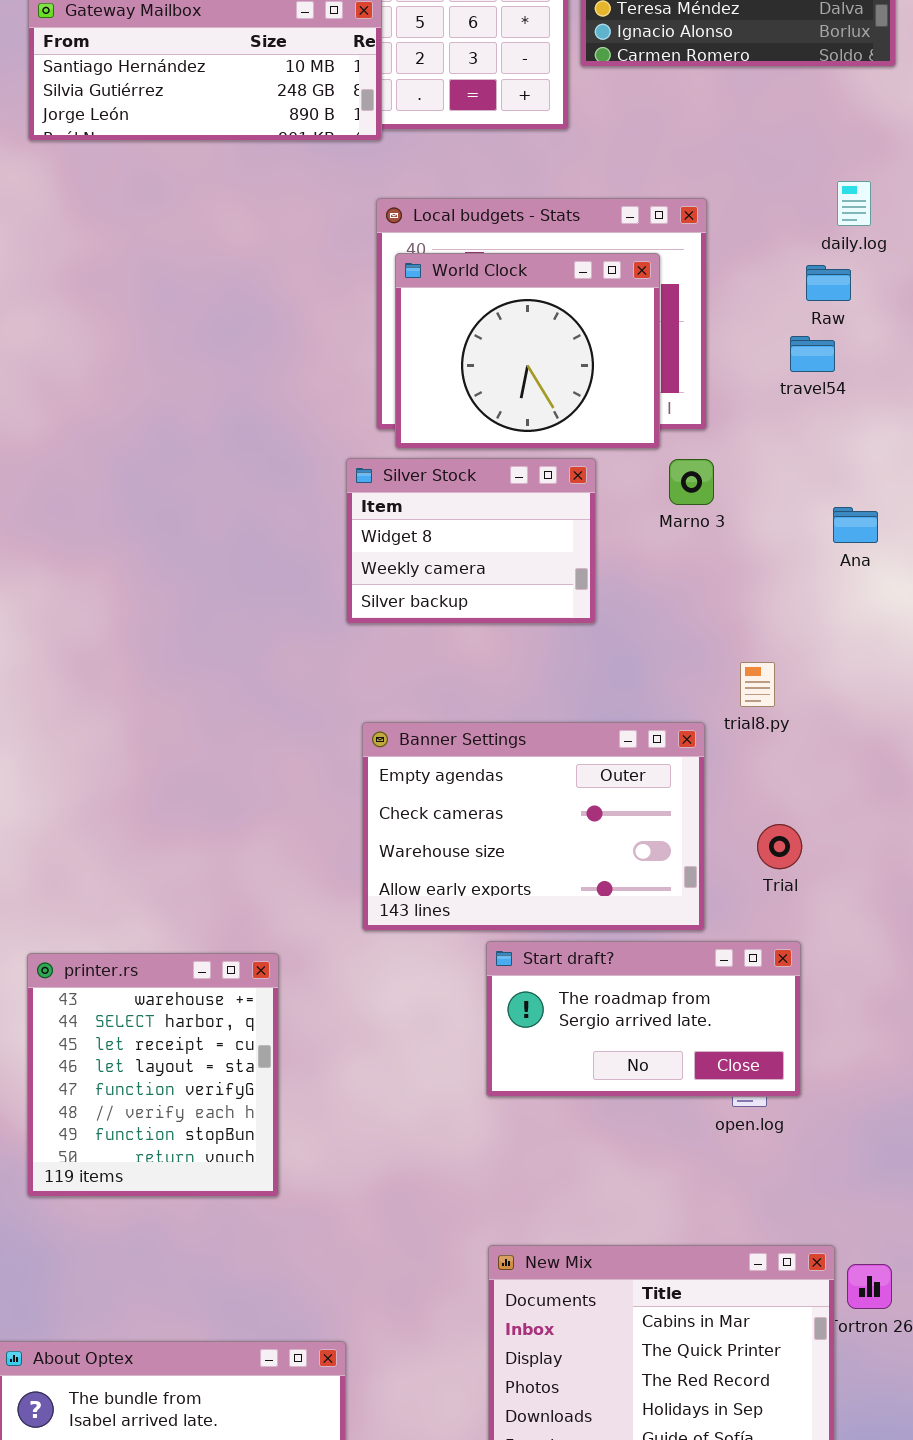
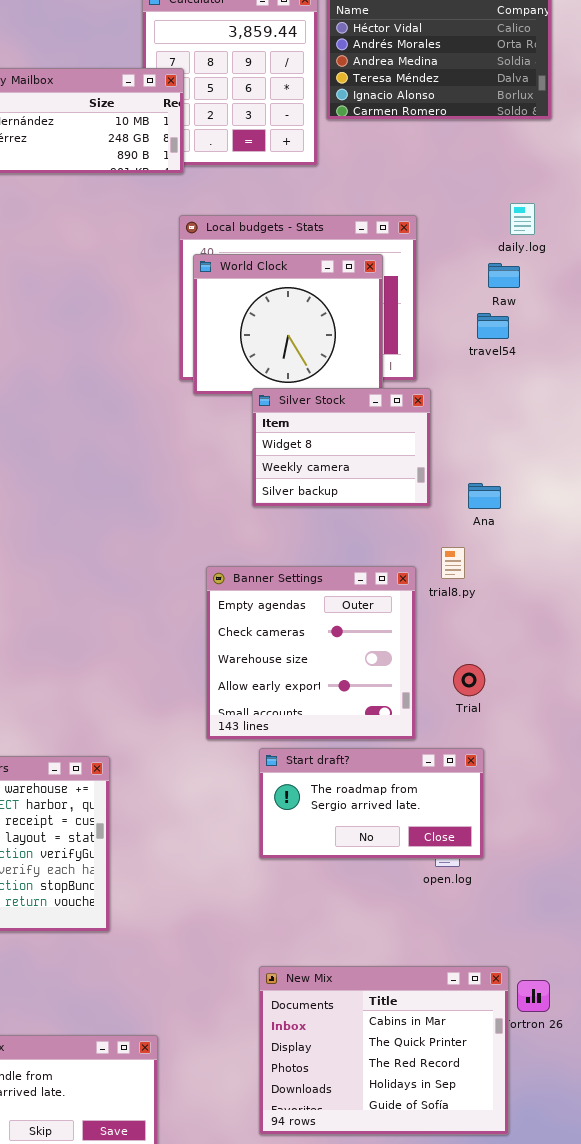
Silver Stock: [346,458,596,624] -> [252,388,431,507], moved
Ana: [833,507,878,543] -> [468,483,501,509], moved
Banner Settings: [362,722,705,931] -> [206,566,416,740], resized

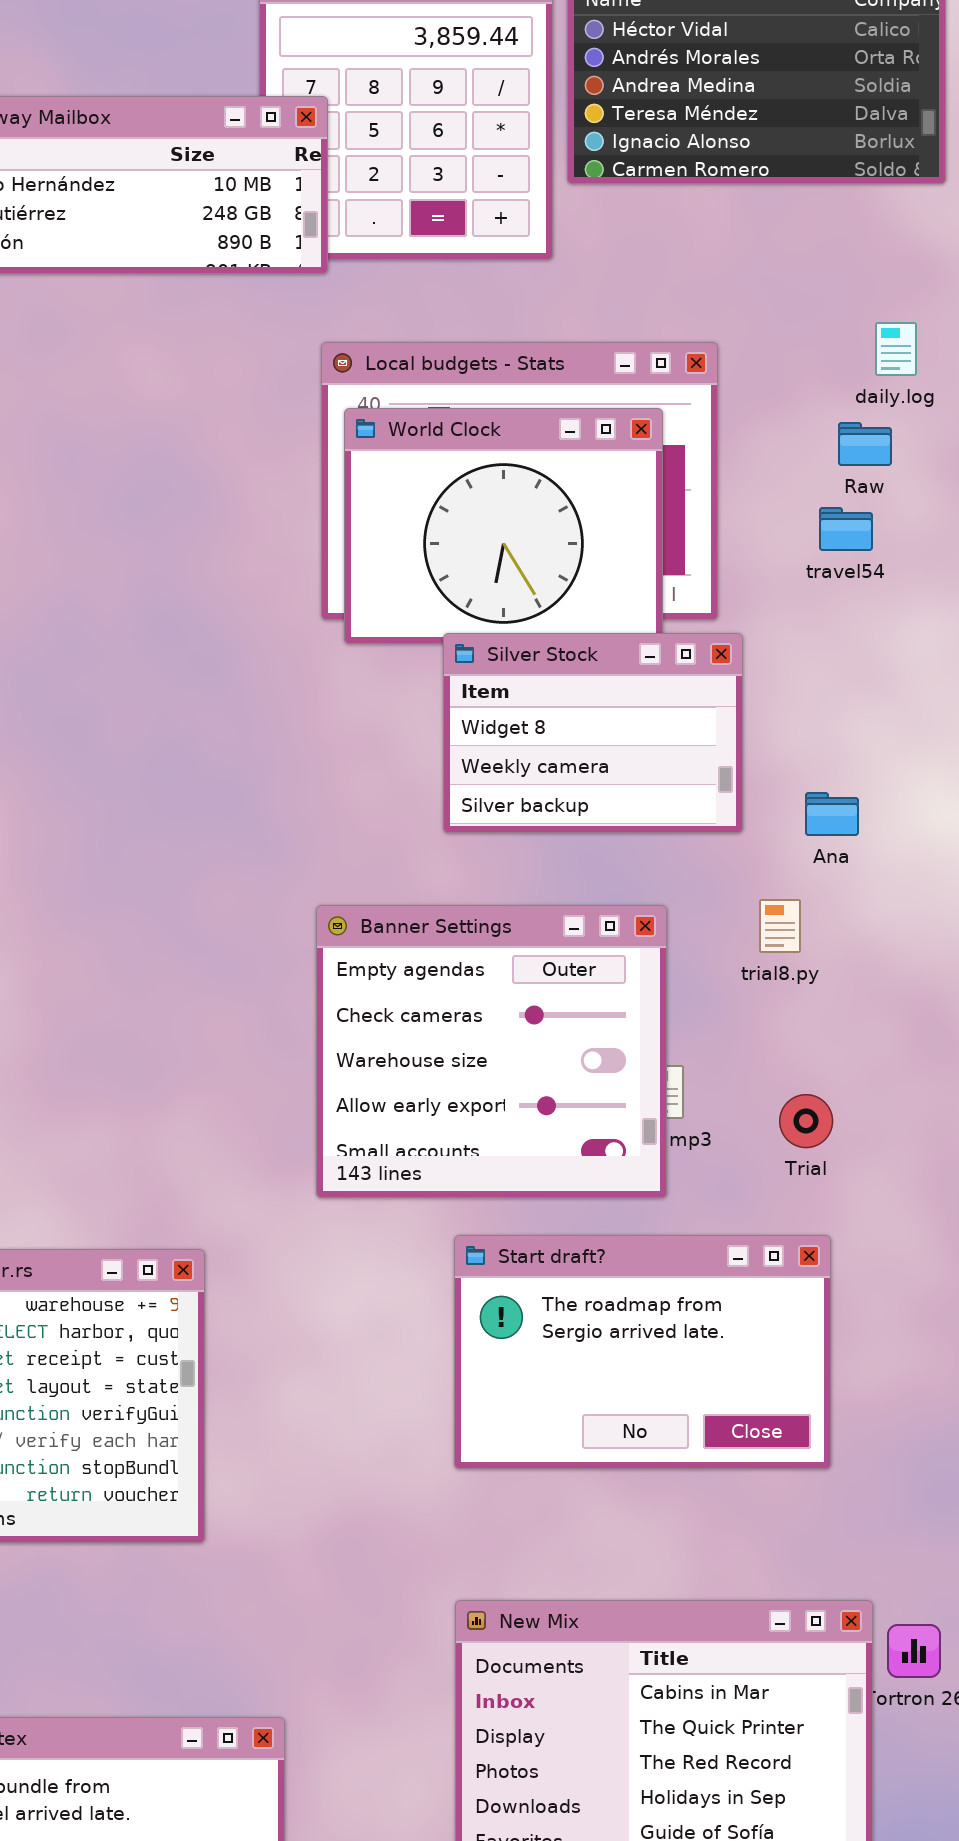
Banner Settings: [206,566,416,740] -> [316,905,667,1198], moved
Start draft?: [259,748,484,859] -> [454,1235,831,1469], resized

